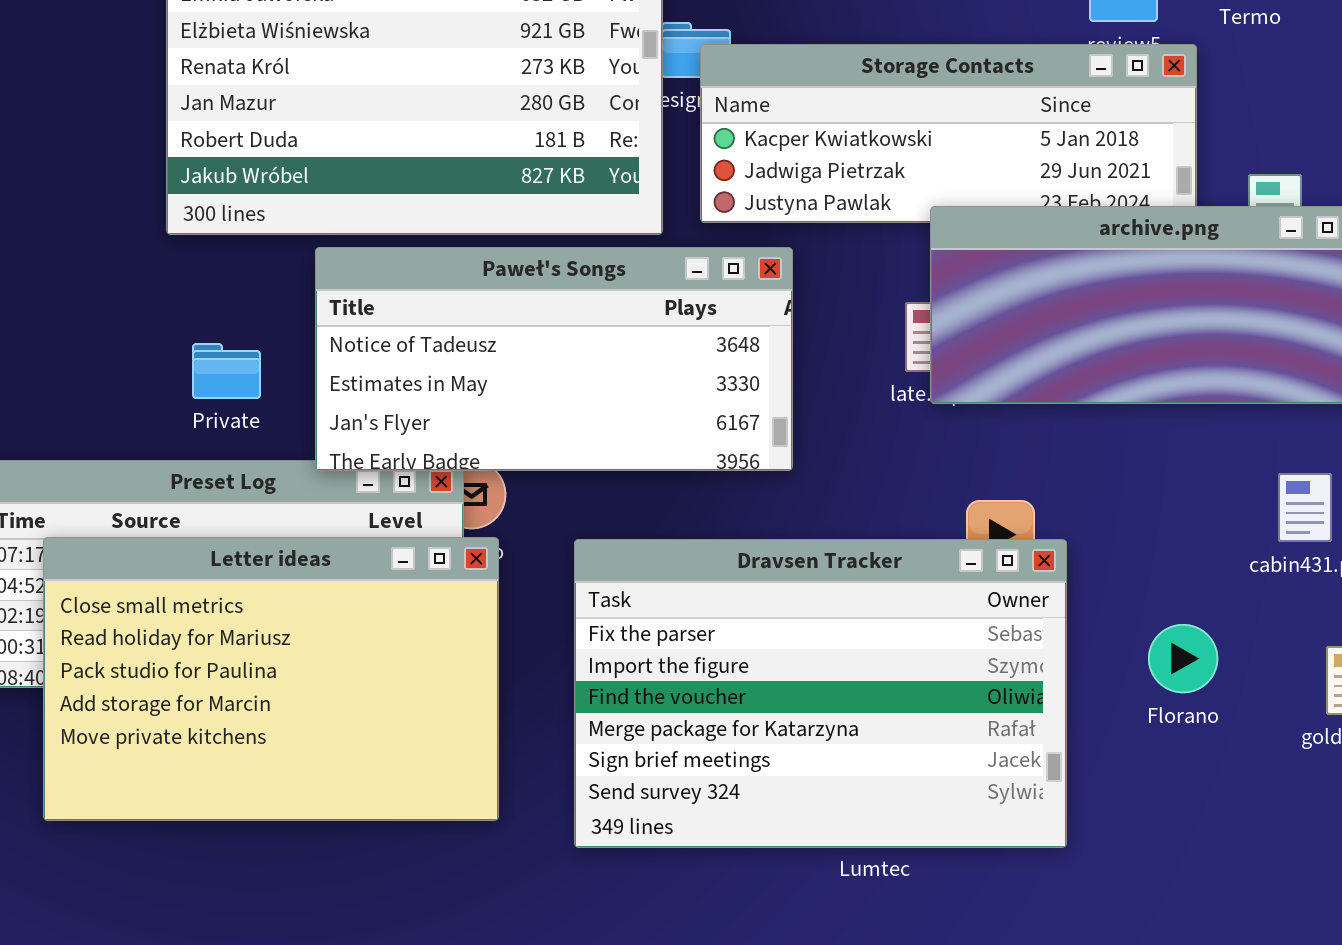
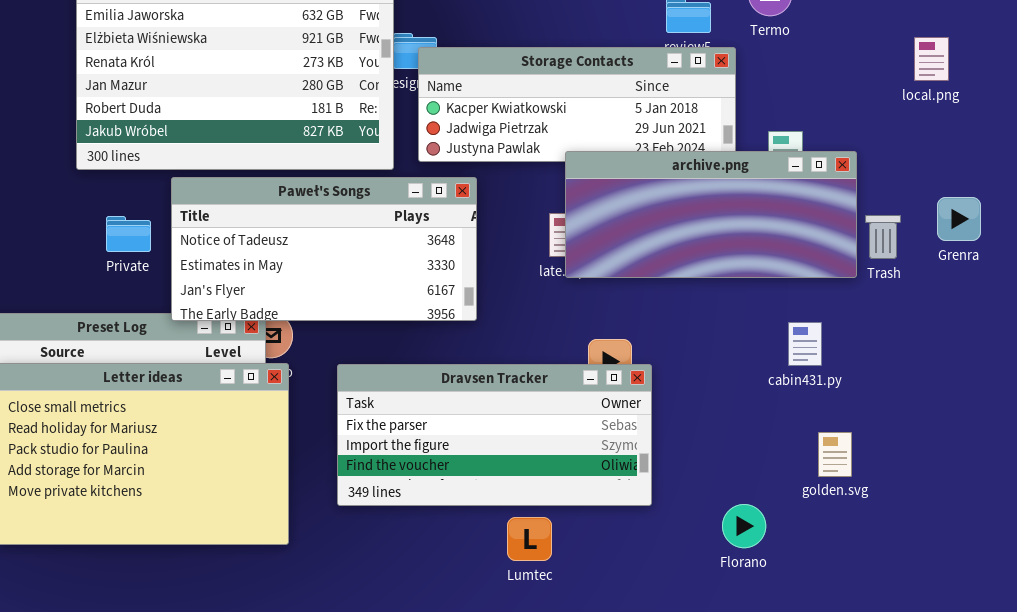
Private: [192,343,261,399] -> [106,216,151,252], moved
Dravsen Tracker: [574,539,1067,848] -> [337,364,652,506], resized
Florano: [1148,624,1218,693] -> [722,504,766,548], moved

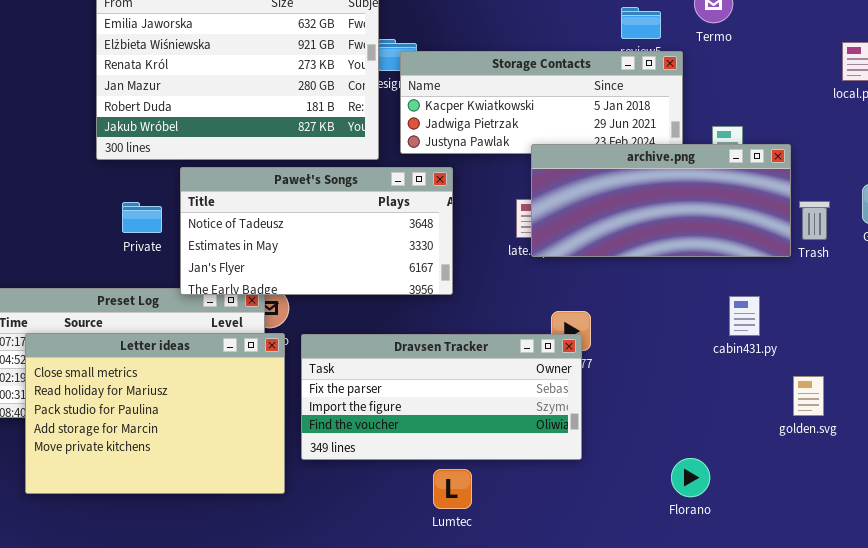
Dravsen Tracker: [337,364,652,506] -> [301,334,582,460], moved
golden.svg: [818,432,852,477] -> [793,376,824,416], moved
Lumtec: [507,517,552,561] -> [433,469,472,509], moved

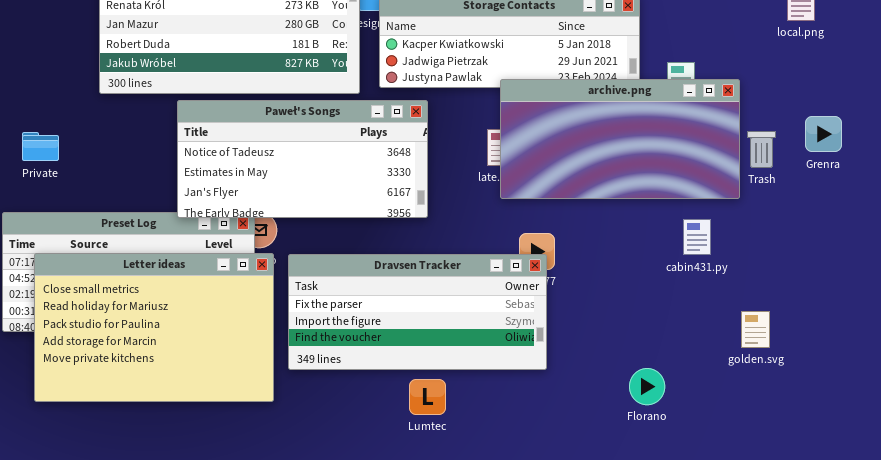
archive.png: [531,144,791,257] -> [500,79,740,199], resized
Private: [122,202,162,233] -> [22,132,59,161], moved
golden.svg: [793,376,824,416] -> [741,311,770,348], moved

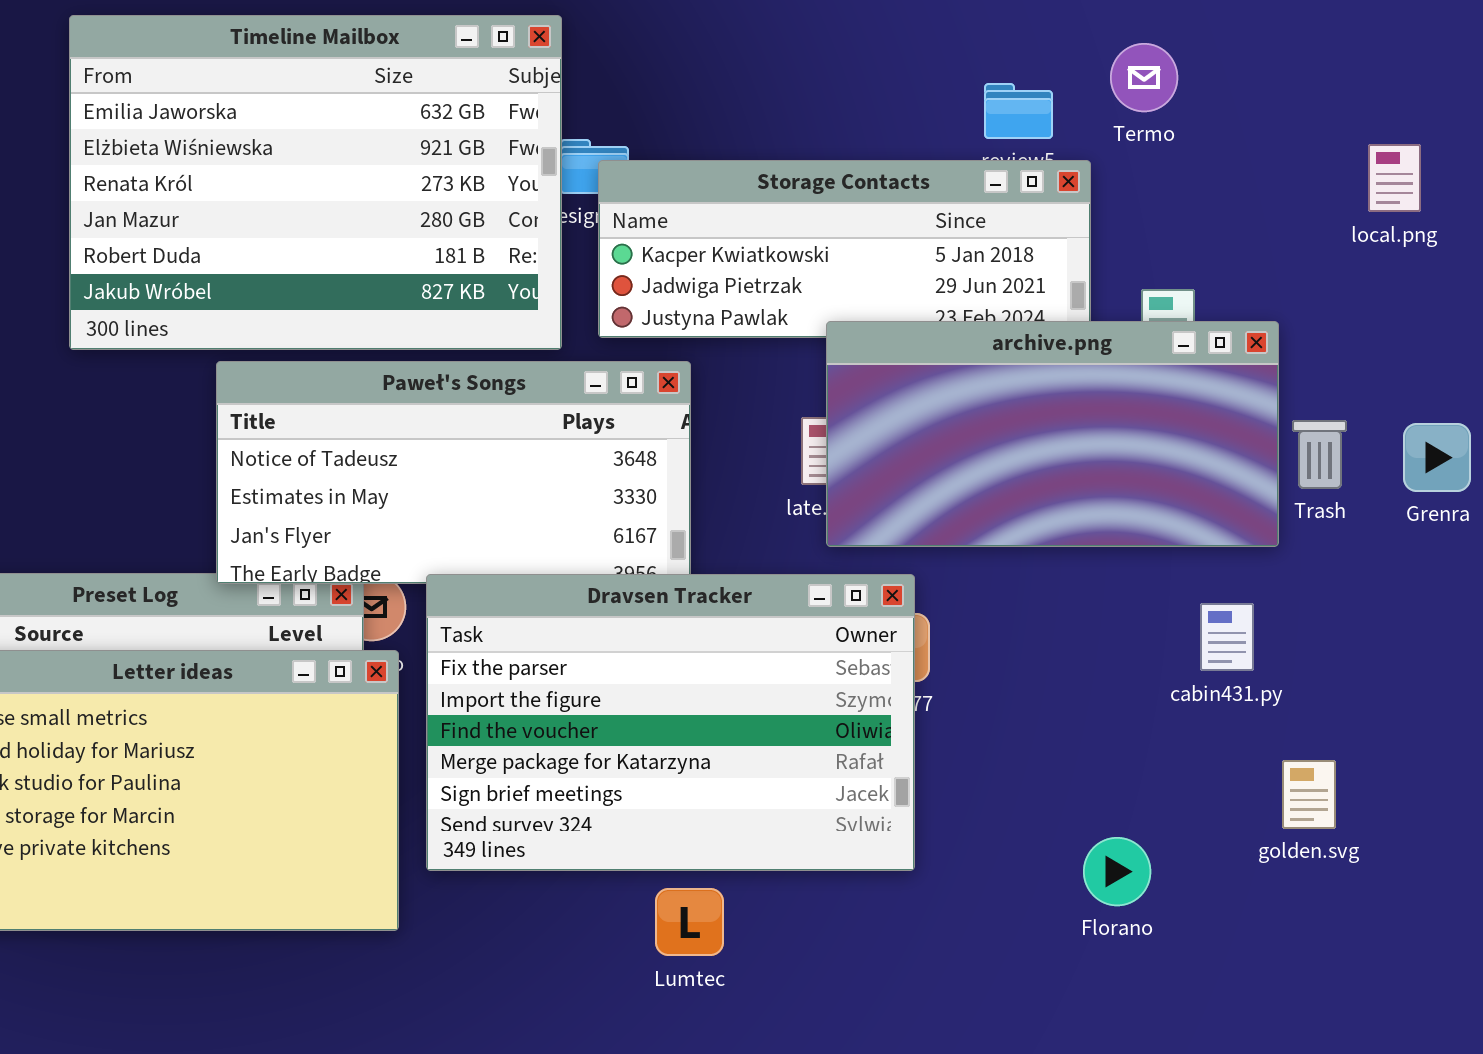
Grenra: [805,116,842,152] -> [1403,423,1471,492], moved
cabin431.py: [683,219,711,255] -> [1200,603,1254,671], moved
Dravsen Tracker: [288,254,547,370] -> [426,574,915,871], resized
Florano: [629,368,665,405] -> [1083,837,1151,906], moved

